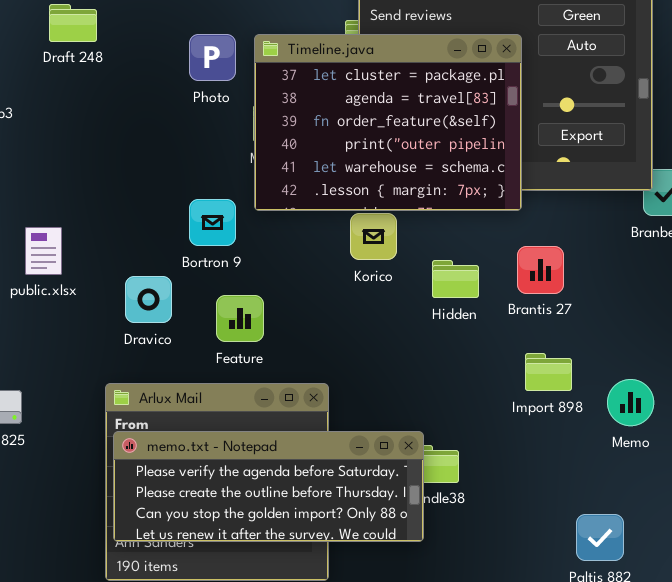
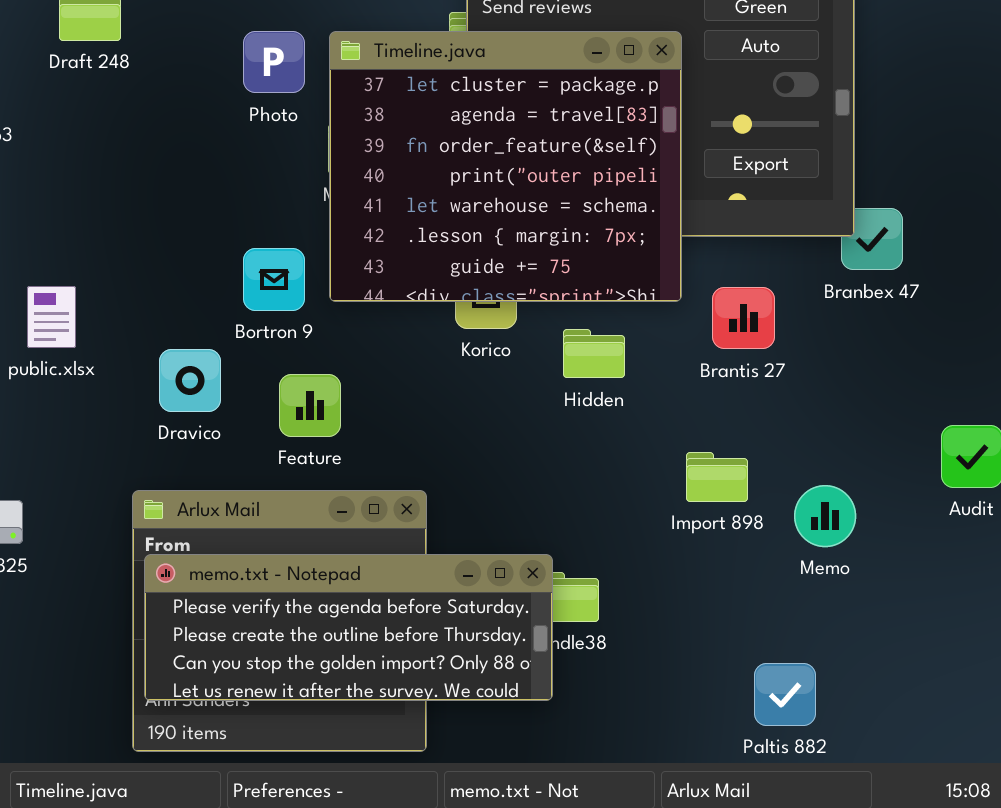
Timeline.java: [254,34,522,211] -> [329,31,682,302], resized
Brantis 27: [517,246,564,294] -> [712,287,775,349], moved

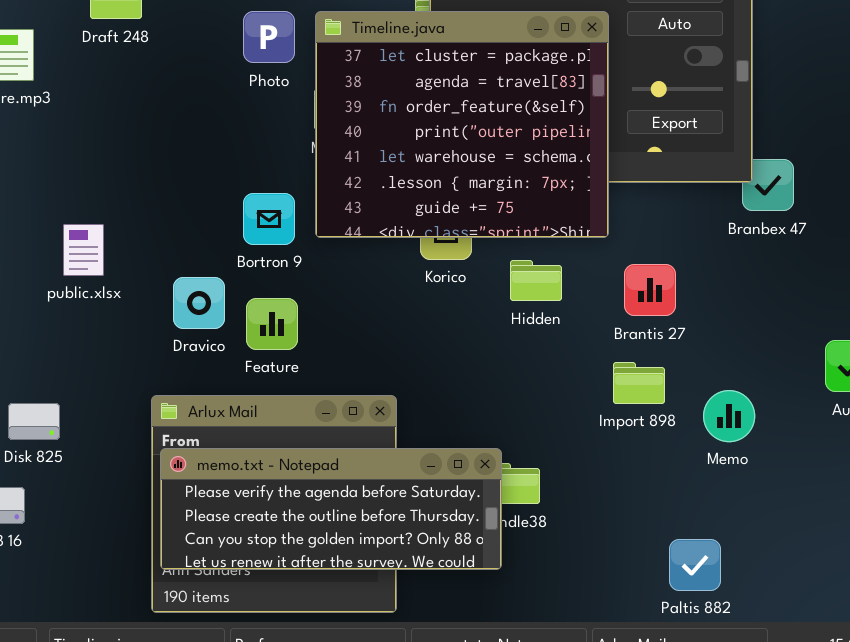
Brantis 27: [712,287,775,349] -> [624,264,676,316], moved
Feature: [279,374,341,437] -> [246,298,298,350], moved

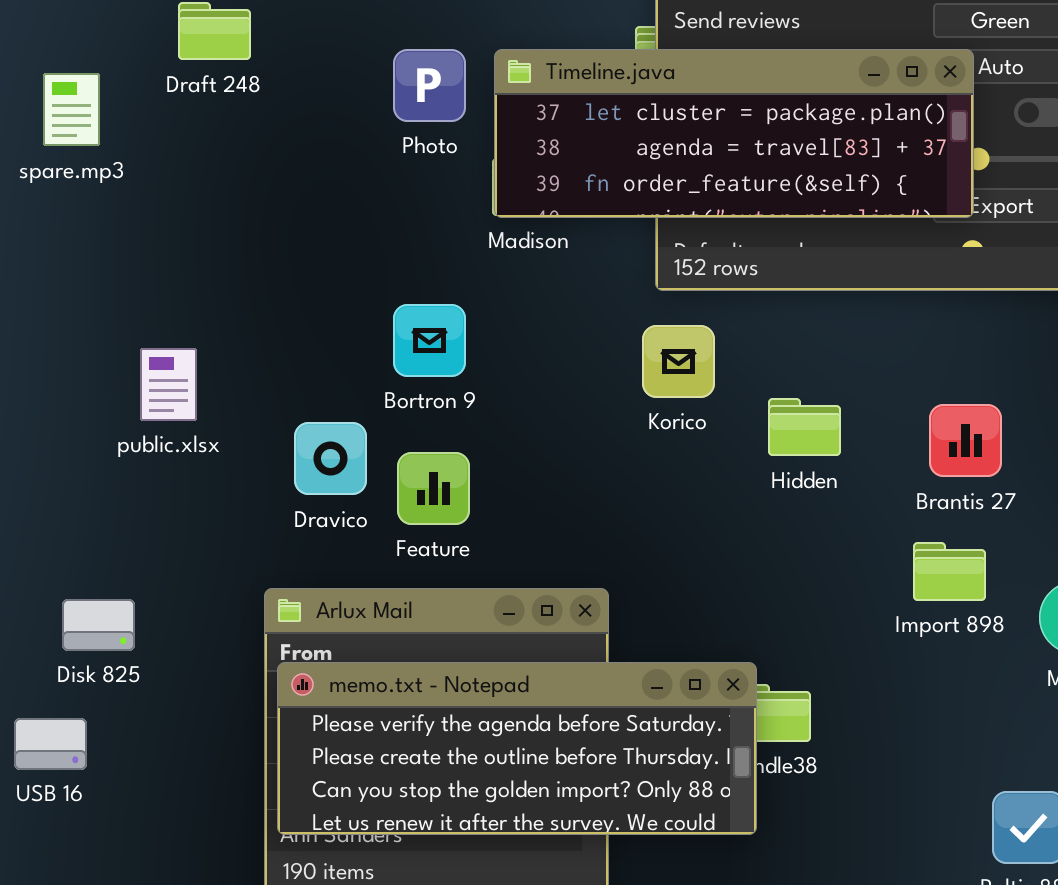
Timeline.java: [315,11,609,238] -> [494,49,974,218], resized

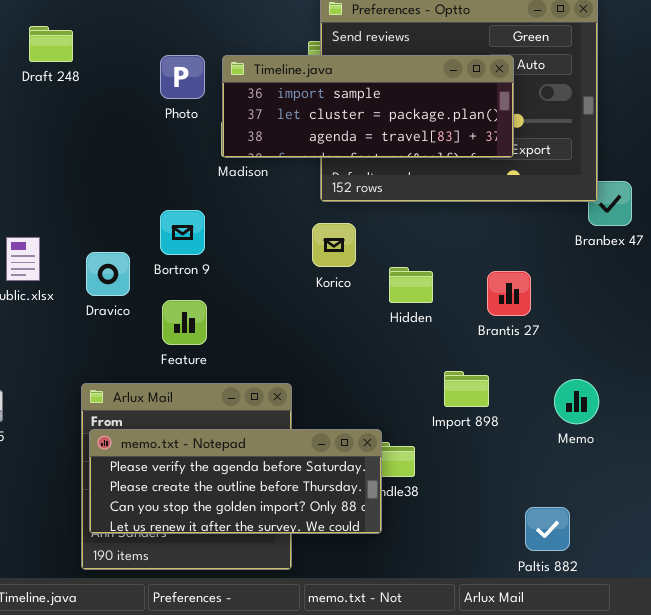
Timeline.java: [494,49,974,218] -> [222,55,514,158], scrolled up 1 row
Dravico: [294,422,367,495] -> [86,252,130,296], moved
Import 898: [913,542,986,601] -> [444,371,489,407], moved

